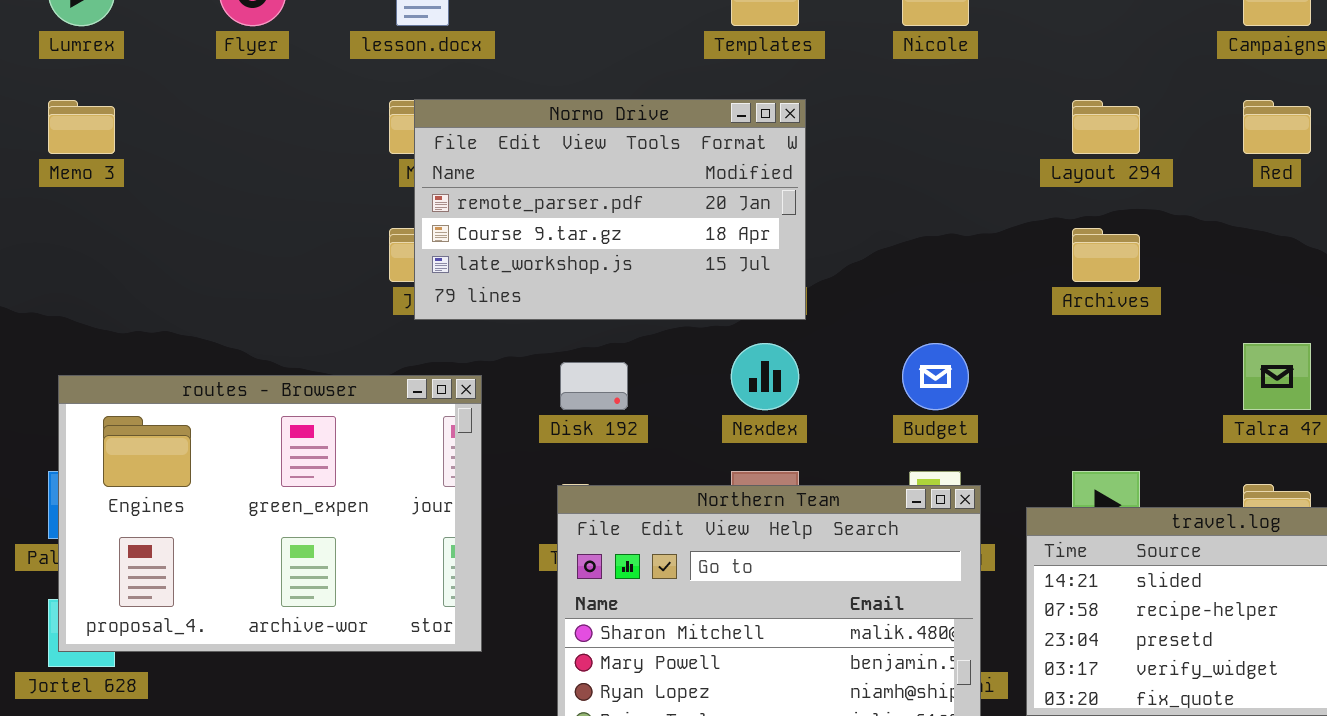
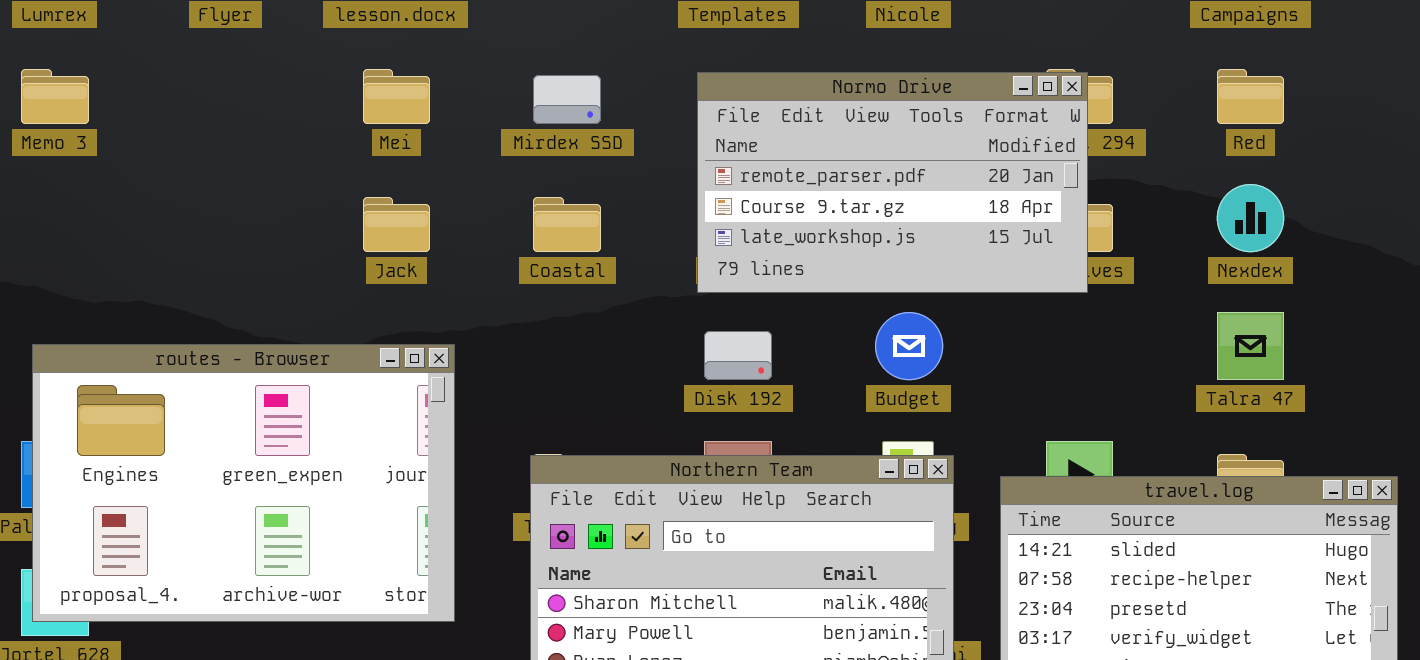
Normo Drive: [414,99,806,320] -> [697,72,1088,293], moved
Nexdex: [731,343,799,410] -> [1217,184,1284,252], moved
Disk 192: [560,362,628,410] -> [704,331,772,380], moved

